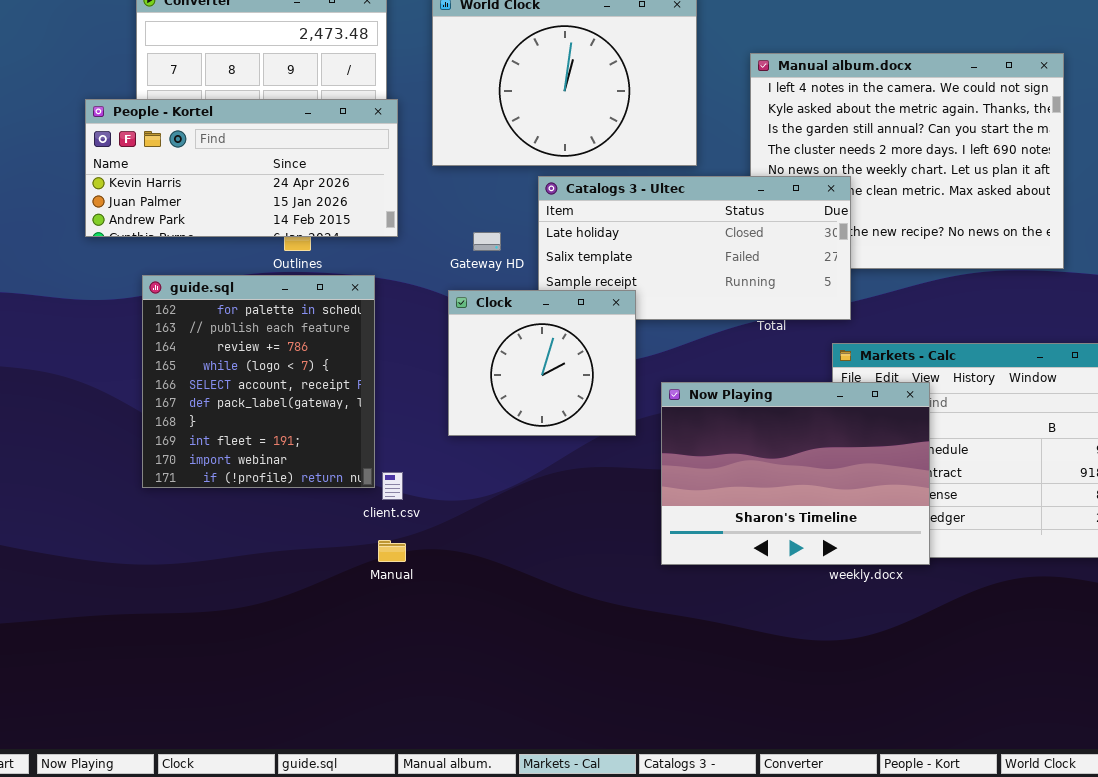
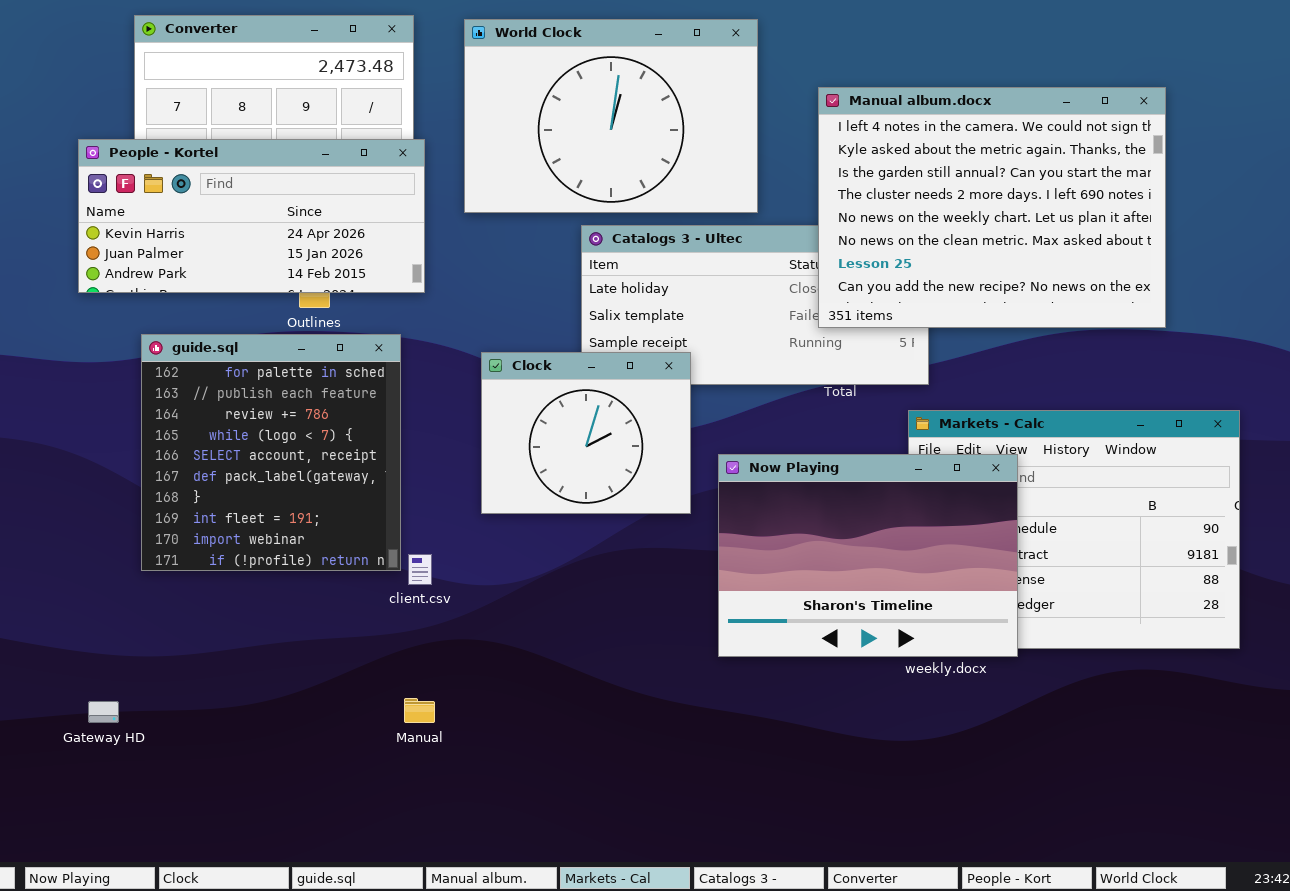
Manual album.docx: [750,53,1064,269] -> [818,87,1166,328], raised
Gateway HD: [473,232,501,251] -> [88,701,119,723], moved
Manual: [378,540,406,562] -> [404,698,435,723], moved

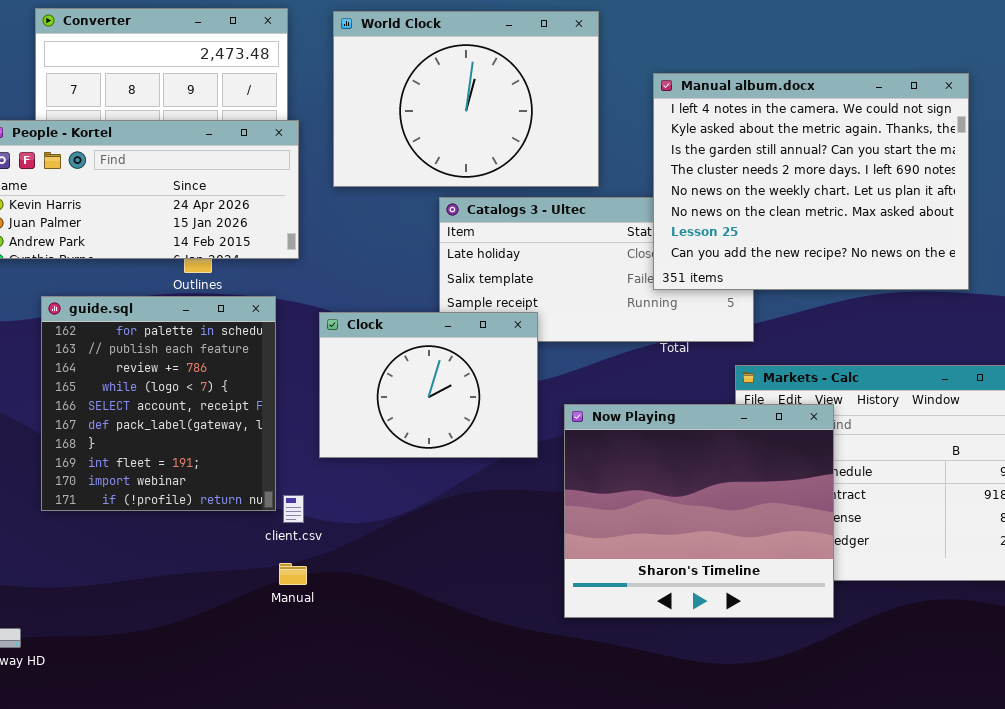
Clock: [481,352,691,514] -> [319,312,538,458], resized
Now Playing: [718,454,1018,657] -> [564,404,834,618], resized
Manual: [404,698,435,723] -> [279,563,307,585], moved

